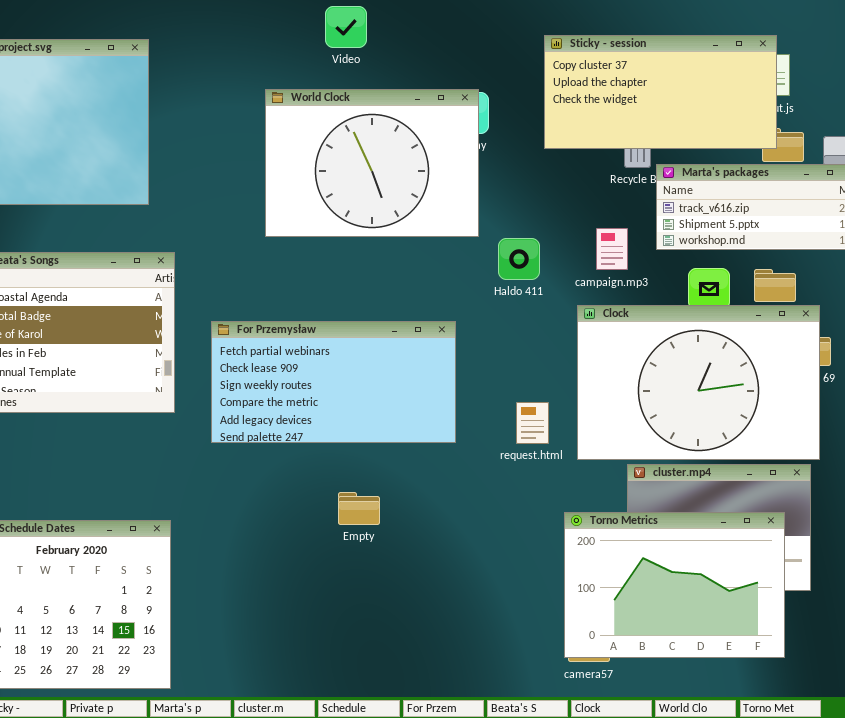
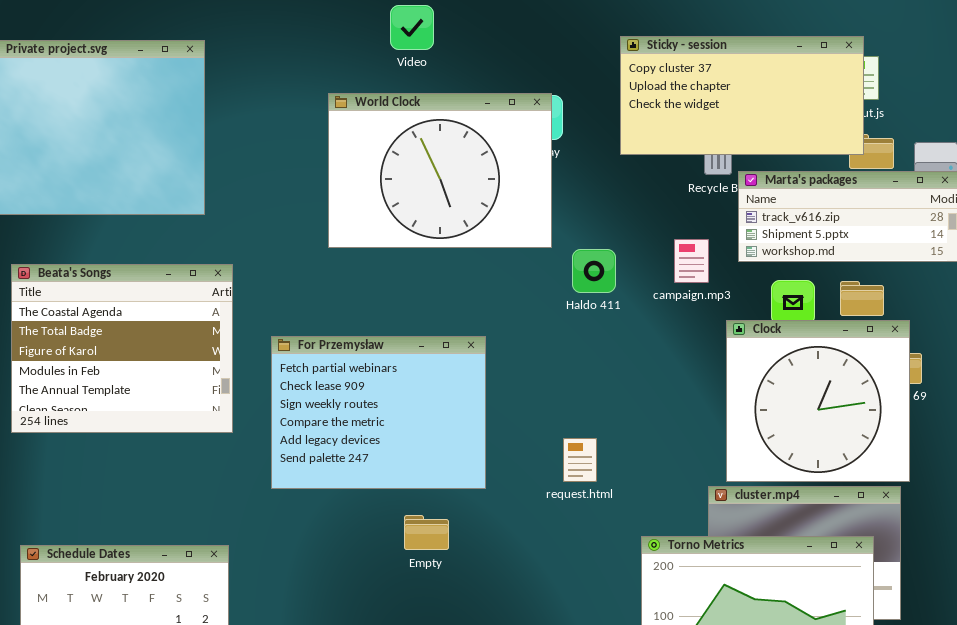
Clock: [577,305,820,460] -> [726,320,910,482], resized
For Przemysław: [211,321,456,443] -> [271,336,486,489], resized
request.html: [516,402,549,444] -> [563,438,597,482], moved

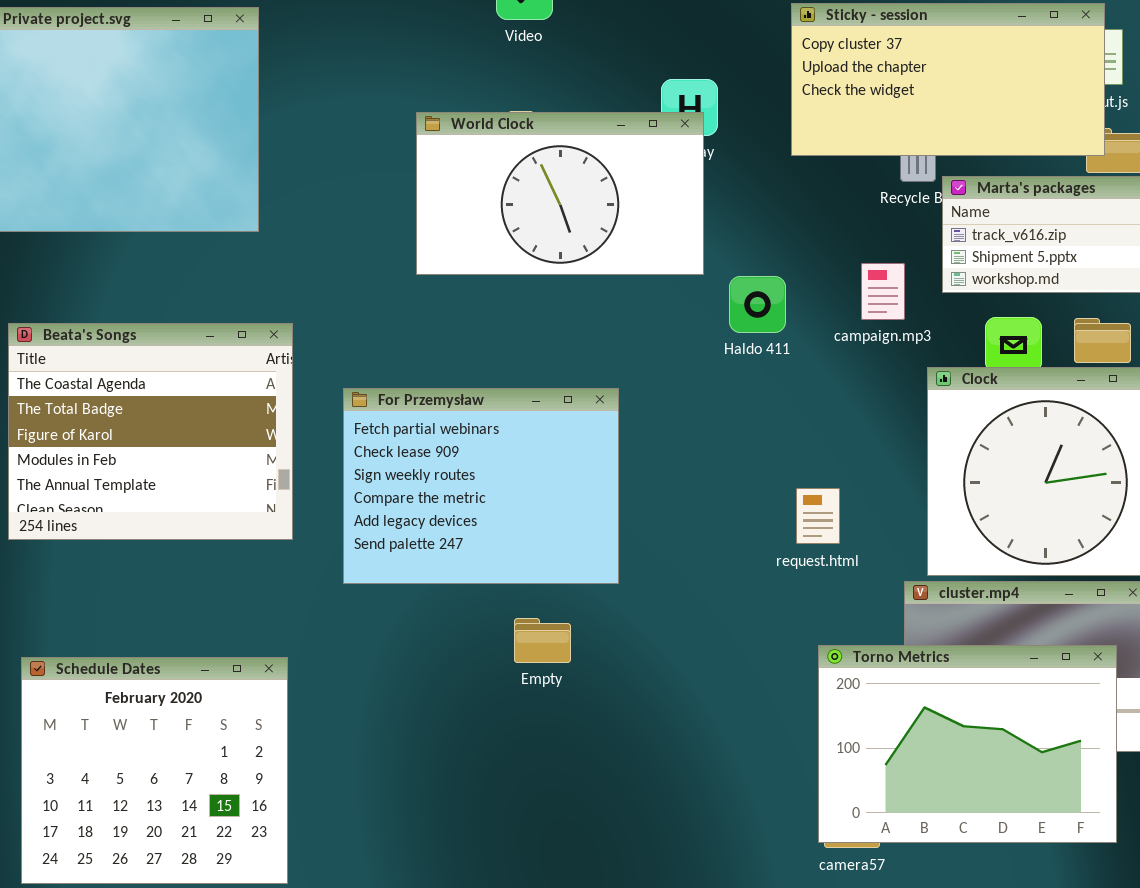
World Clock: [328,93,552,248] -> [416,112,704,275], resized
Beata's Songs: [11,264,233,433] -> [8,323,293,540], moved
request.html: [563,438,597,482] -> [796,488,840,544], moved

